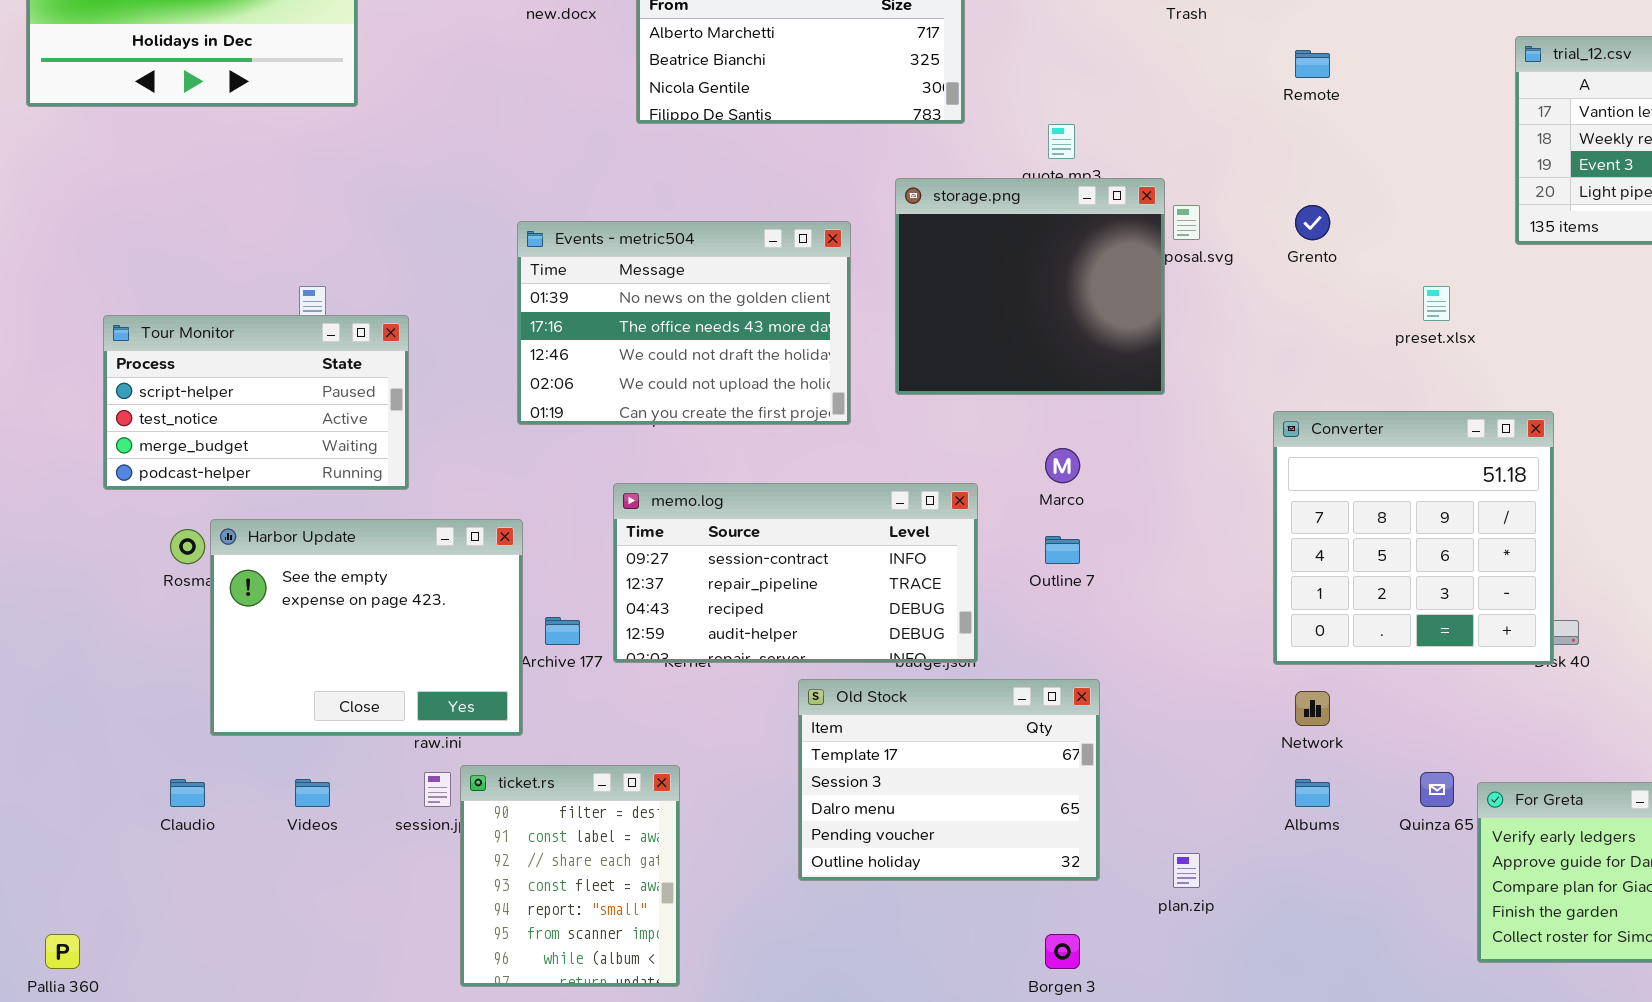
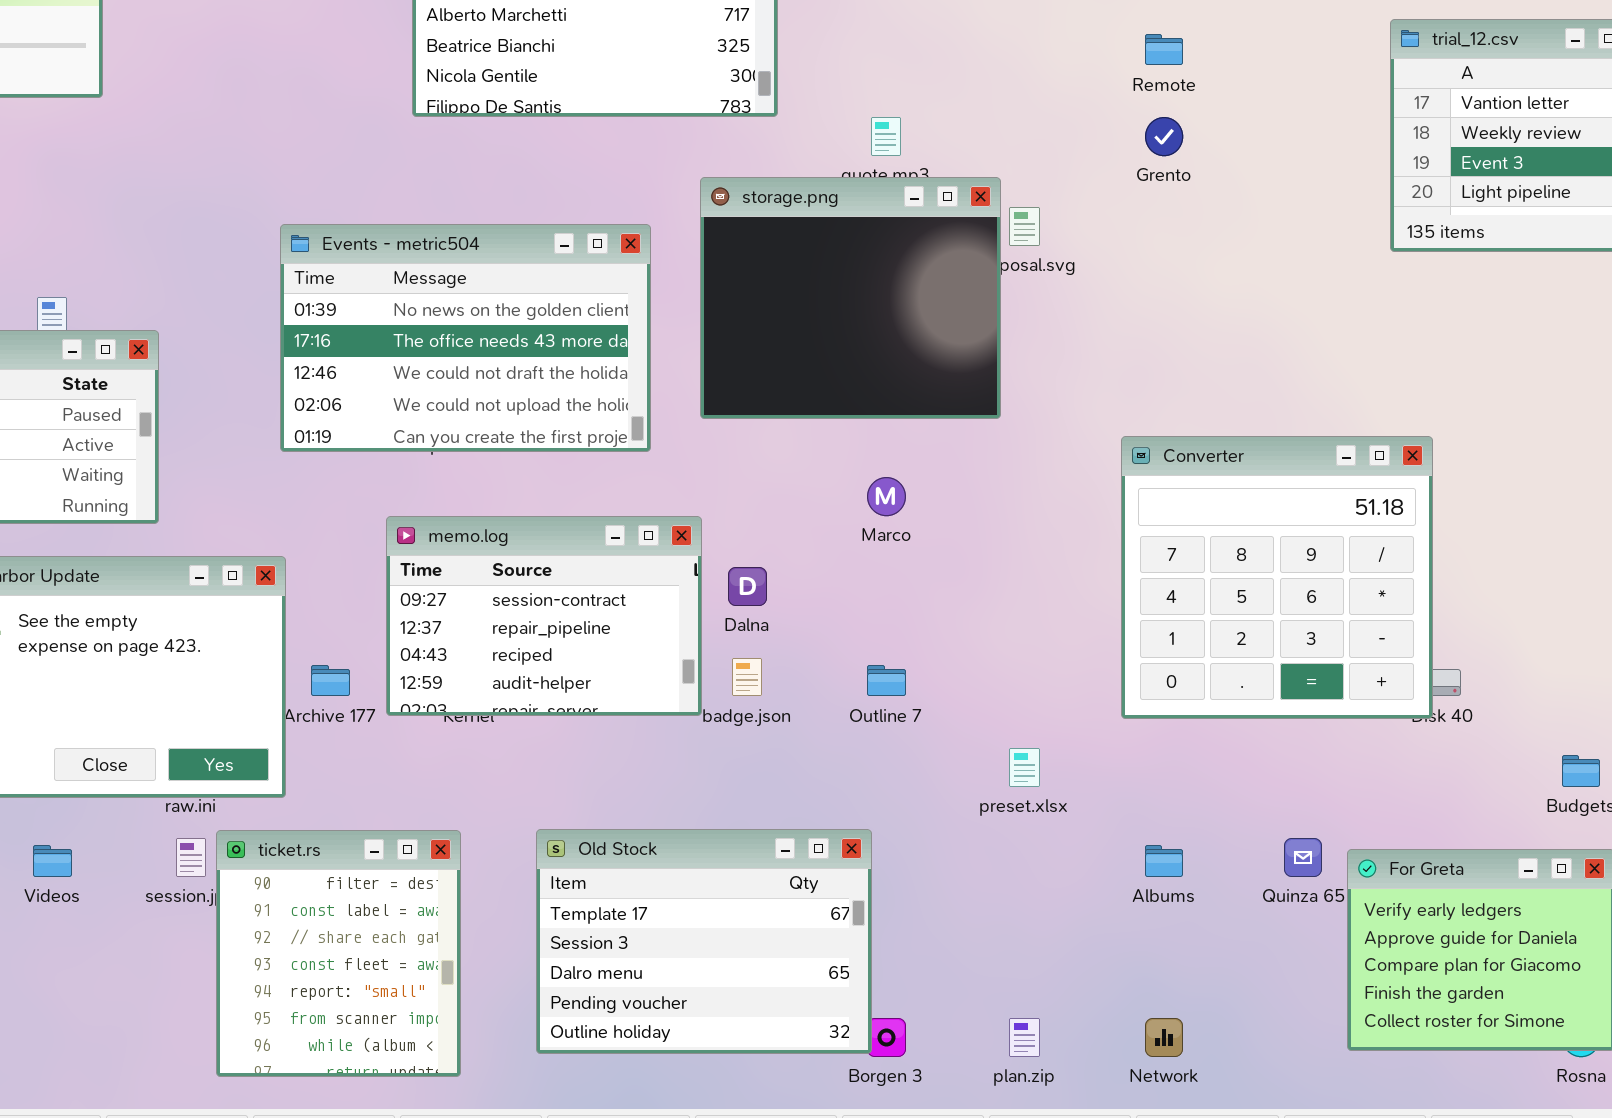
Grento: [1295,205,1330,240] -> [1145,117,1183,156], moved
preset.xlsx: [1423,286,1450,321] -> [1009,748,1040,787], moved
memo.log: [613,483,978,663] -> [386,516,702,716], resized
Outline 7: [1045,536,1080,564] -> [867,665,906,696], moved
Old Stock: [798,679,1100,881] -> [536,829,872,1054], moved
Network: [1295,691,1330,726] -> [1145,1018,1183,1057], moved
plan.zip: [1173,853,1200,888] -> [1009,1018,1040,1057], moved

